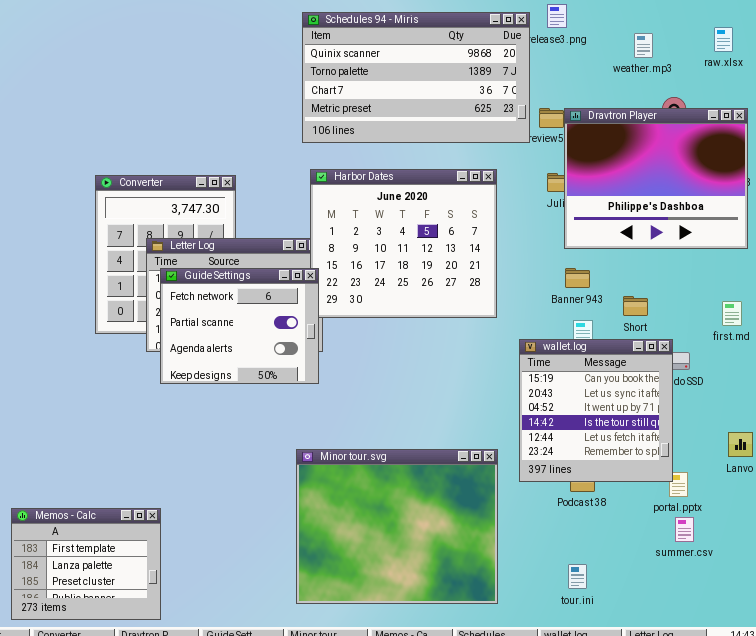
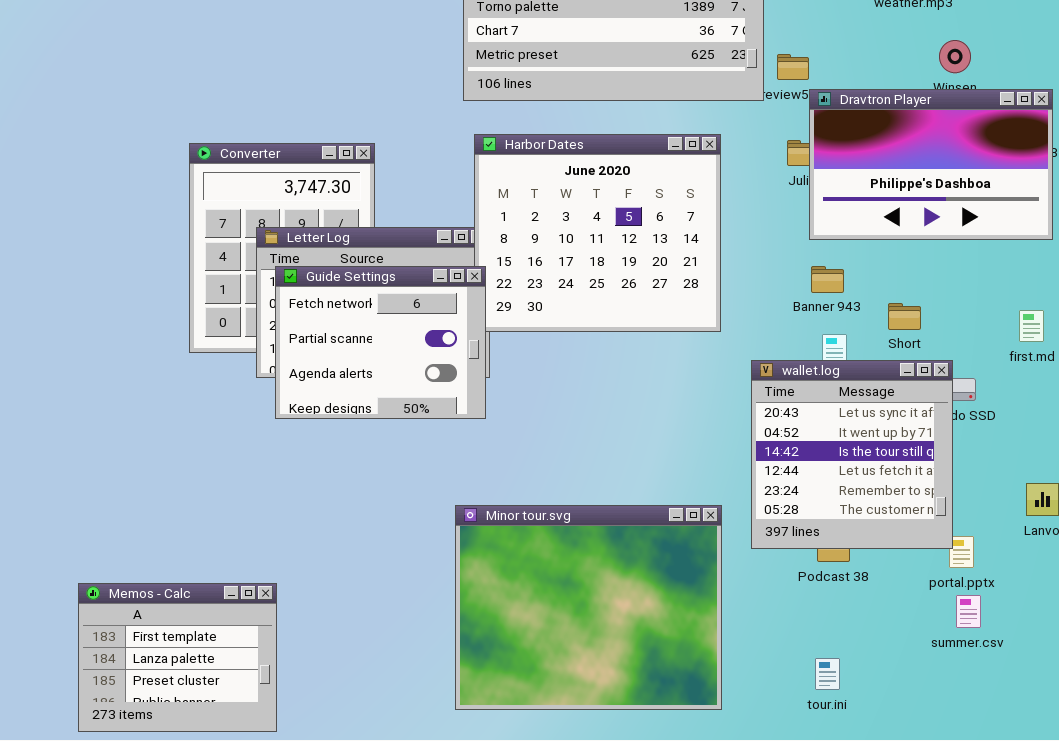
Dravtron Player: [564,108,748,249] -> [809,89,1053,240], resized
wallet.log: [519,339,673,482] -> [751,360,953,549], scrolled down 1 row

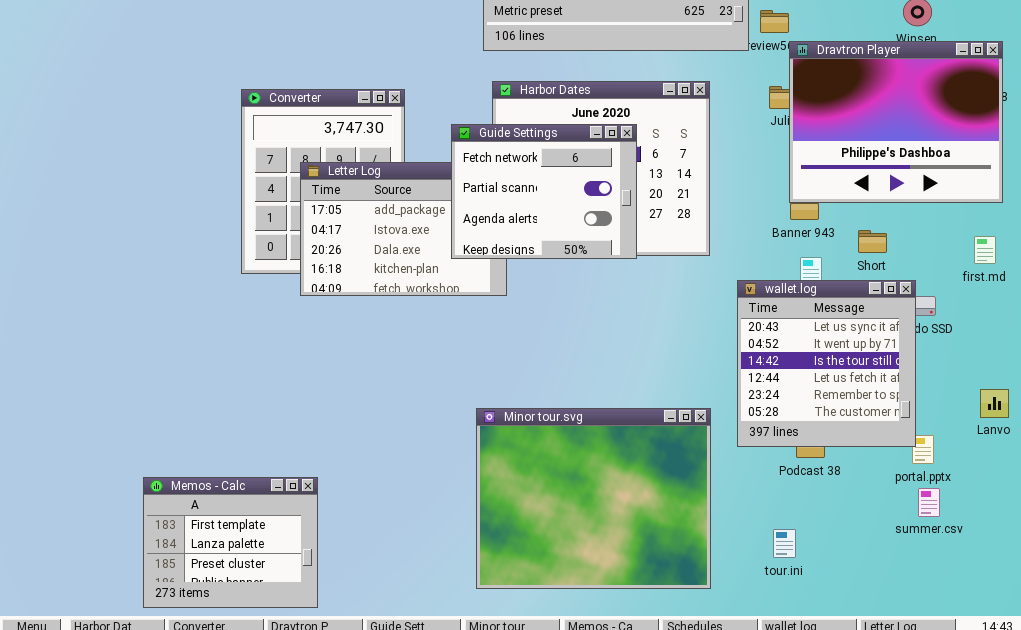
Dravtron Player: [809,89,1053,240] -> [789,41,1003,203], resized
Guide Settings: [275,266,486,419] -> [451,124,637,259], moved
tour.ini: [815,658,840,690] -> [773,529,796,558], moved

